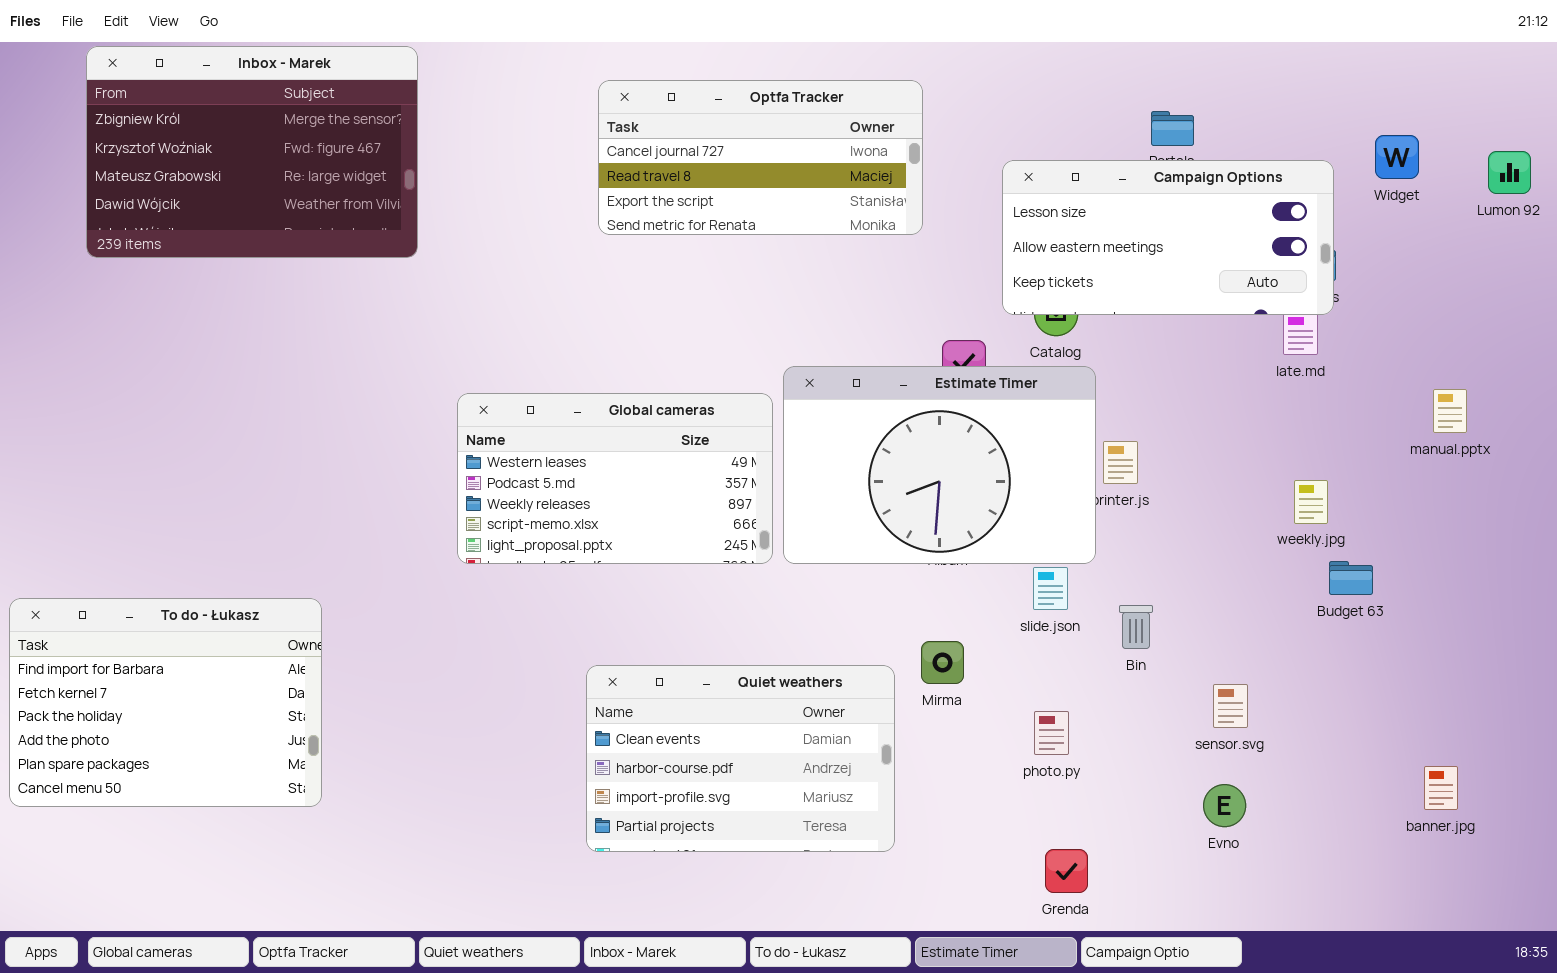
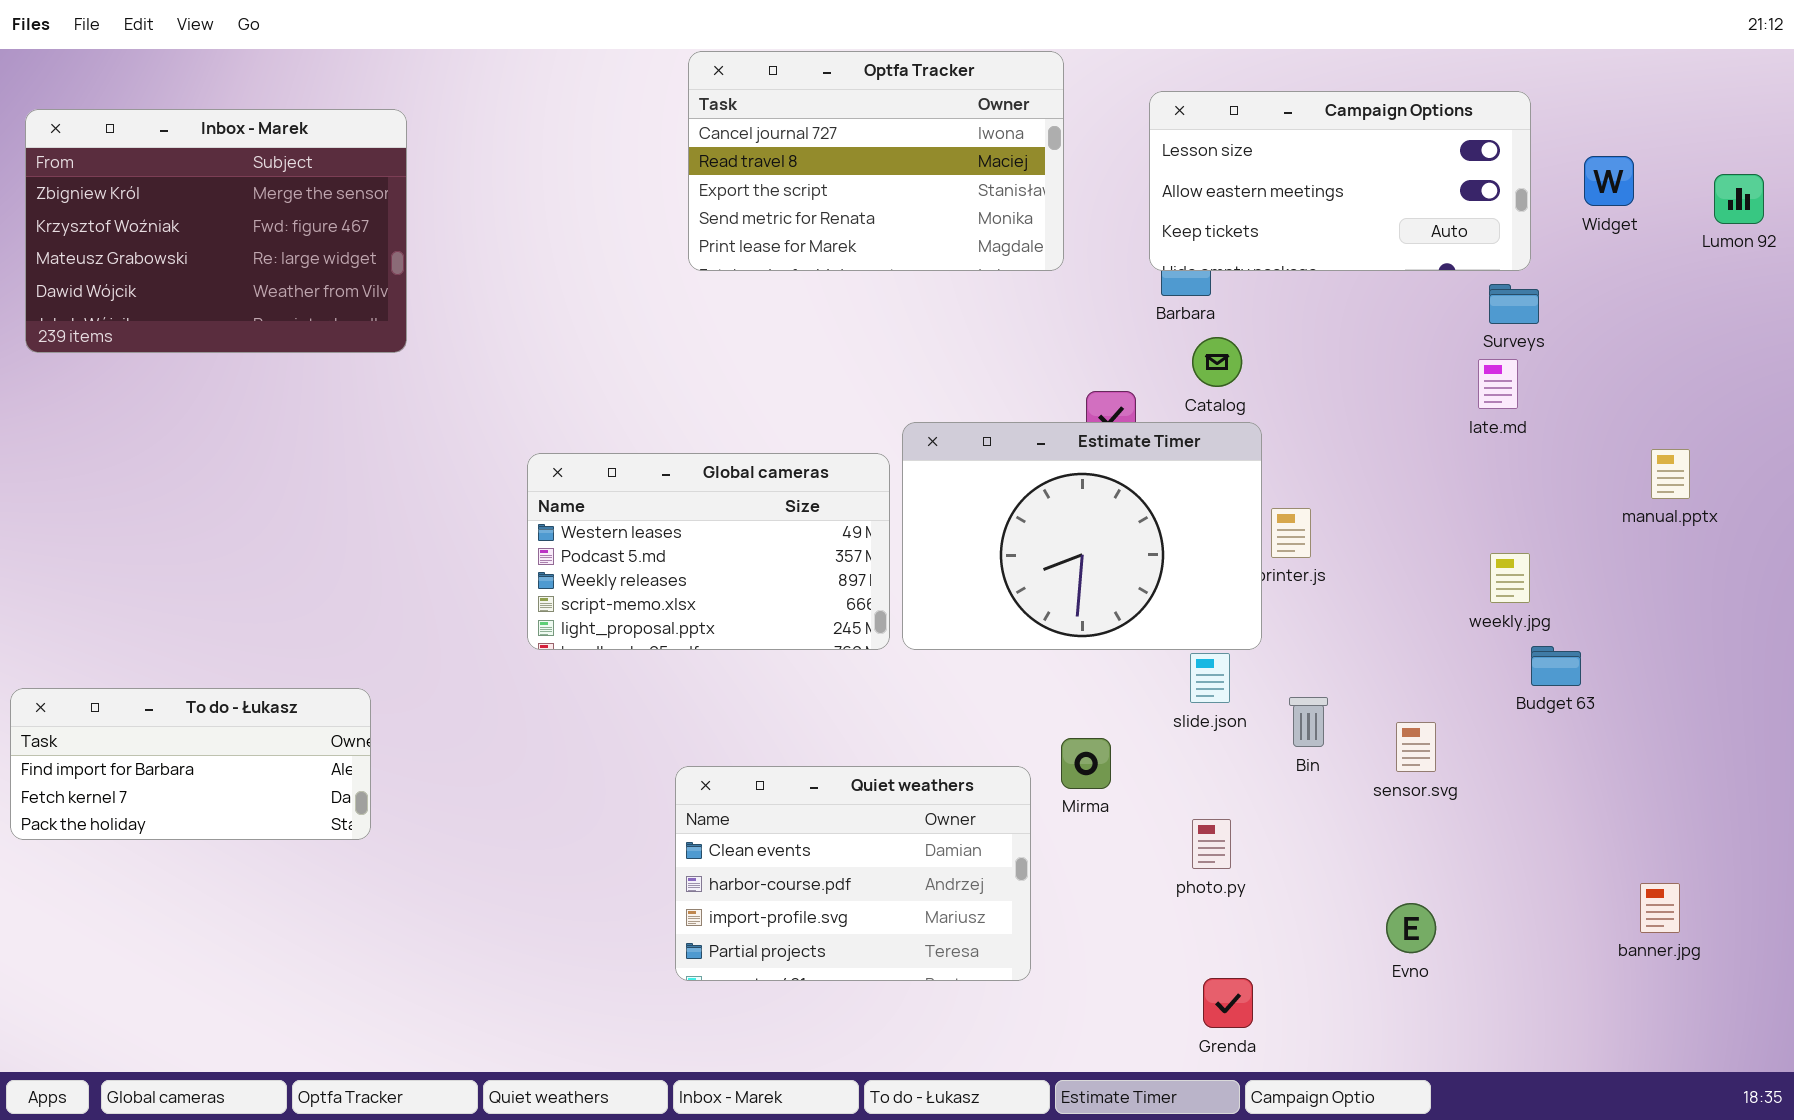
Inbox - Marek: [86,46,418,258] -> [25,109,407,353], moved
Optfa Tracker: [598,80,923,235] -> [688,51,1064,271], resized
Campaign Options: [1002,160,1334,315] -> [1149,91,1531,271], moved
To do - Łukasz: [9,598,322,807] -> [10,688,371,840], resized
sensor.svg: [1213,684,1248,728] -> [1396,722,1436,772], moved

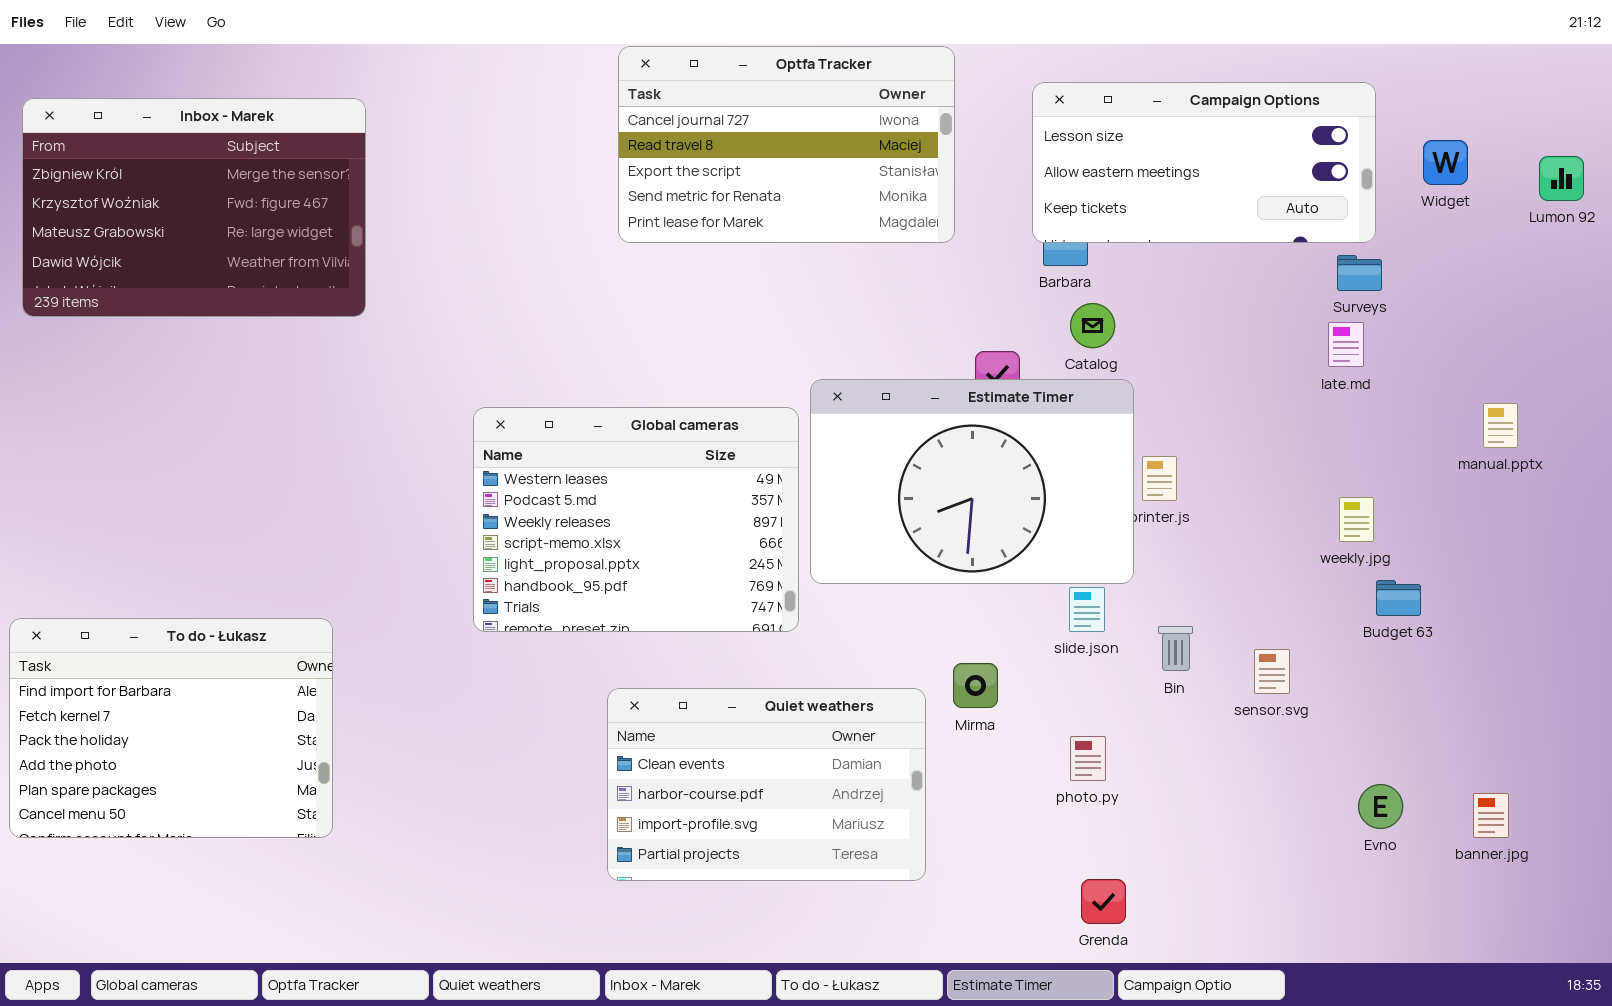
Global cameras: [527,453,890,650] -> [473,407,799,632], resized
To do - Łukasz: [10,688,371,840] -> [9,618,333,838], resized
Evno: [1386,903,1436,953] -> [1358,784,1403,829], moved

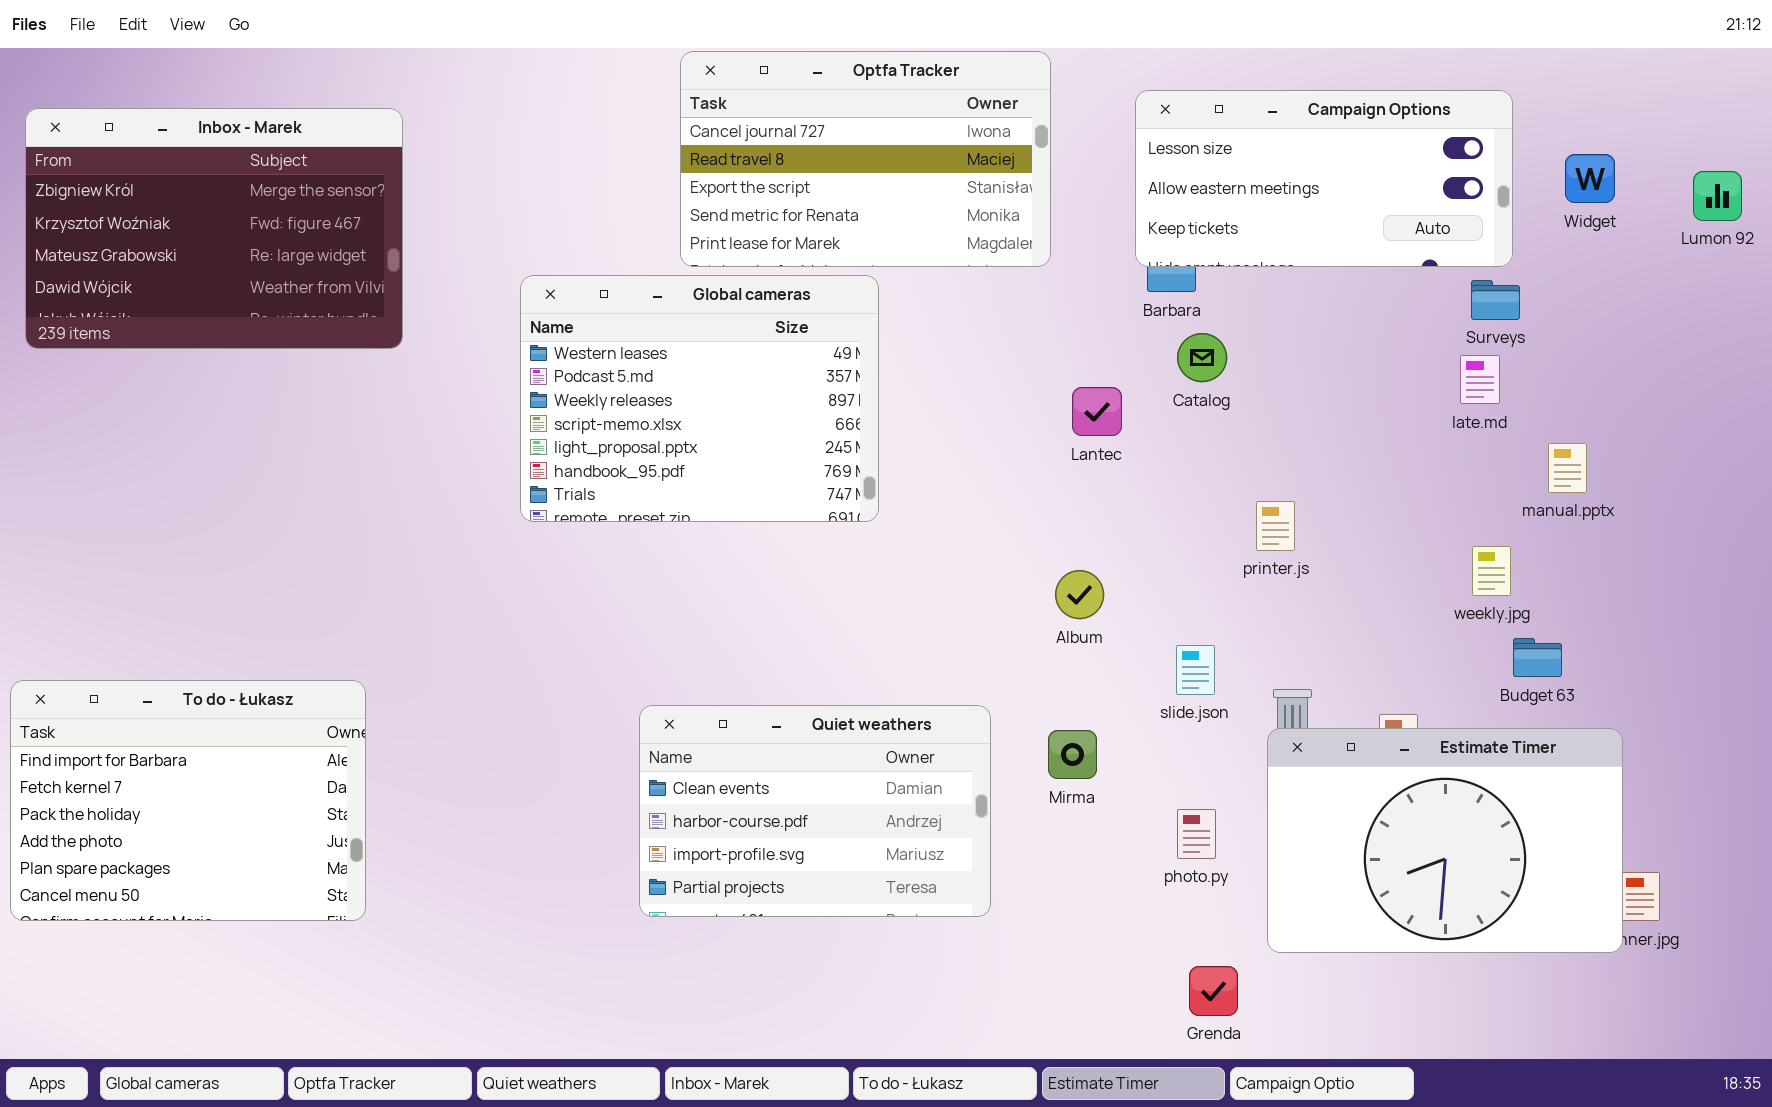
Estimate Timer: [810,379,1134,584] -> [1267,728,1623,953], moved
manual.pptx: [1483,403,1518,448] -> [1548,443,1587,493], moved
Global cameras: [473,407,799,632] -> [520,275,879,522], moved
Quiet weathers: [607,688,926,881] -> [639,705,991,917], moved

